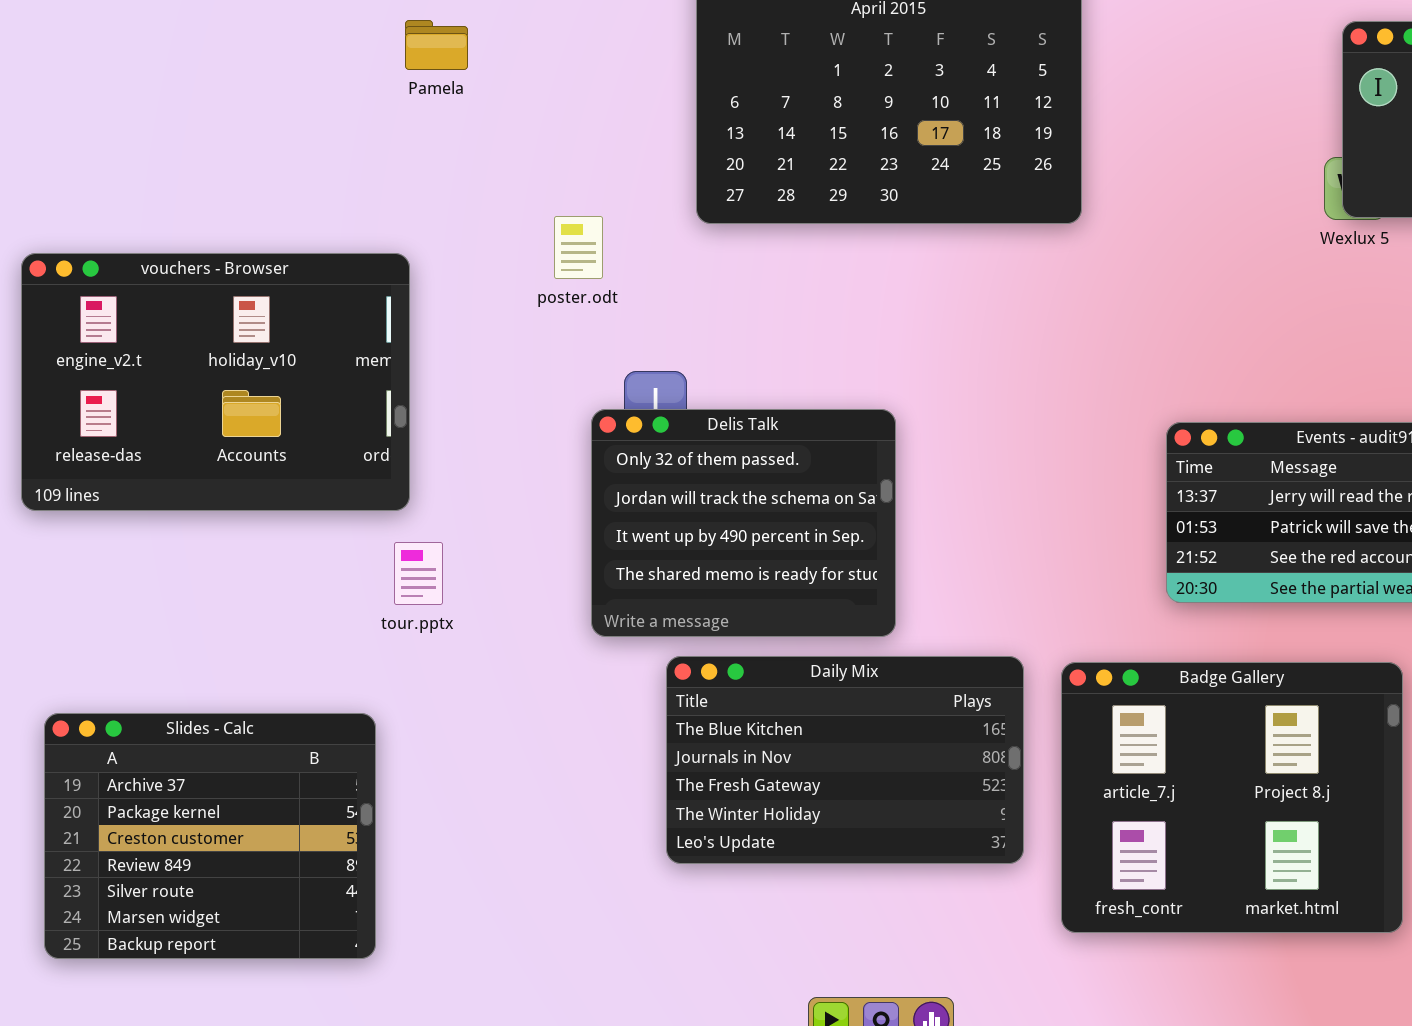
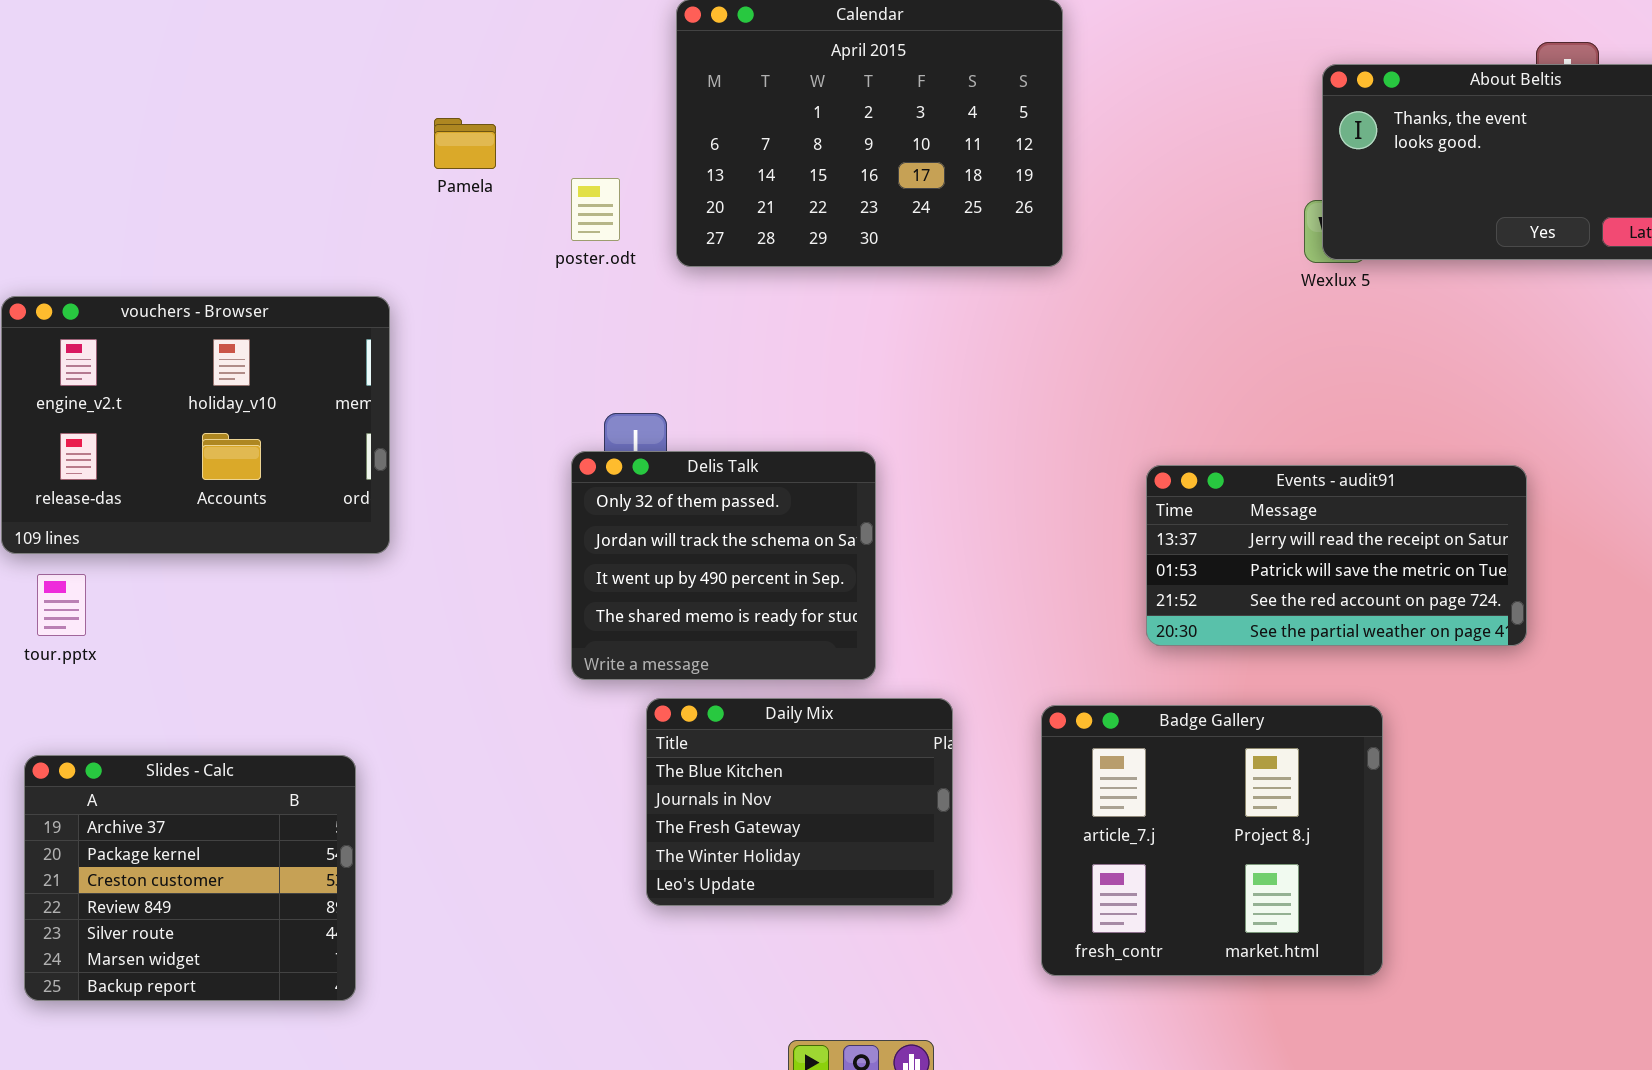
Pamela: [405,20,468,70] -> [434,118,496,169], moved
poster.odt: [554,216,603,279] -> [571,178,620,241], moved
tour.pptx: [394,542,443,605] -> [37,574,86,636], moved
Daily Mix: [666,656,1024,864] -> [646,698,953,906], resized

